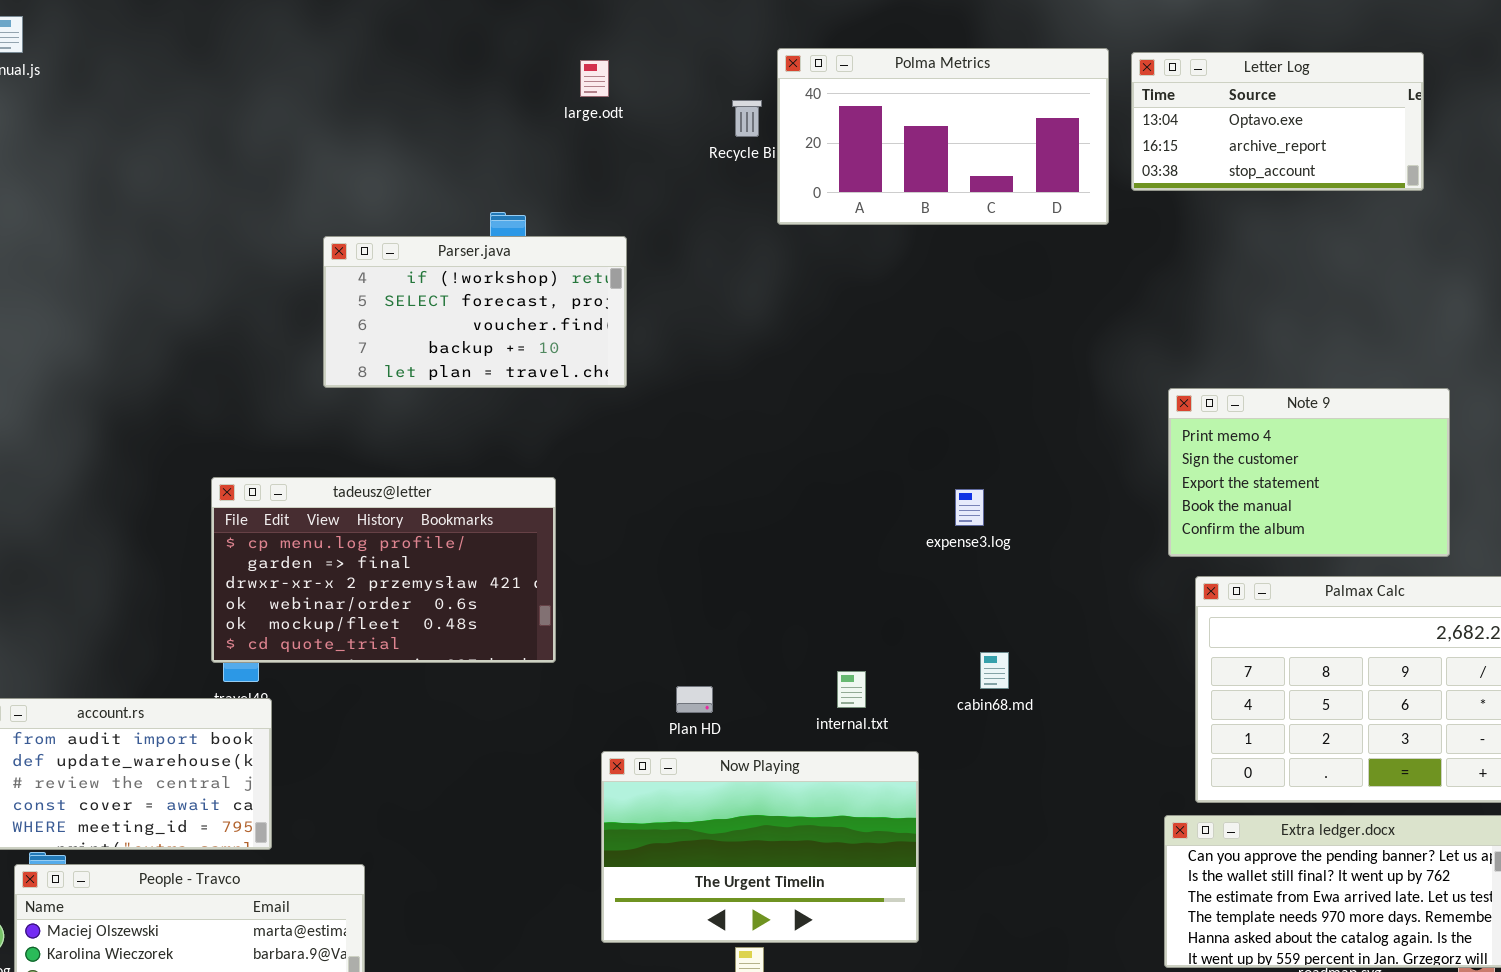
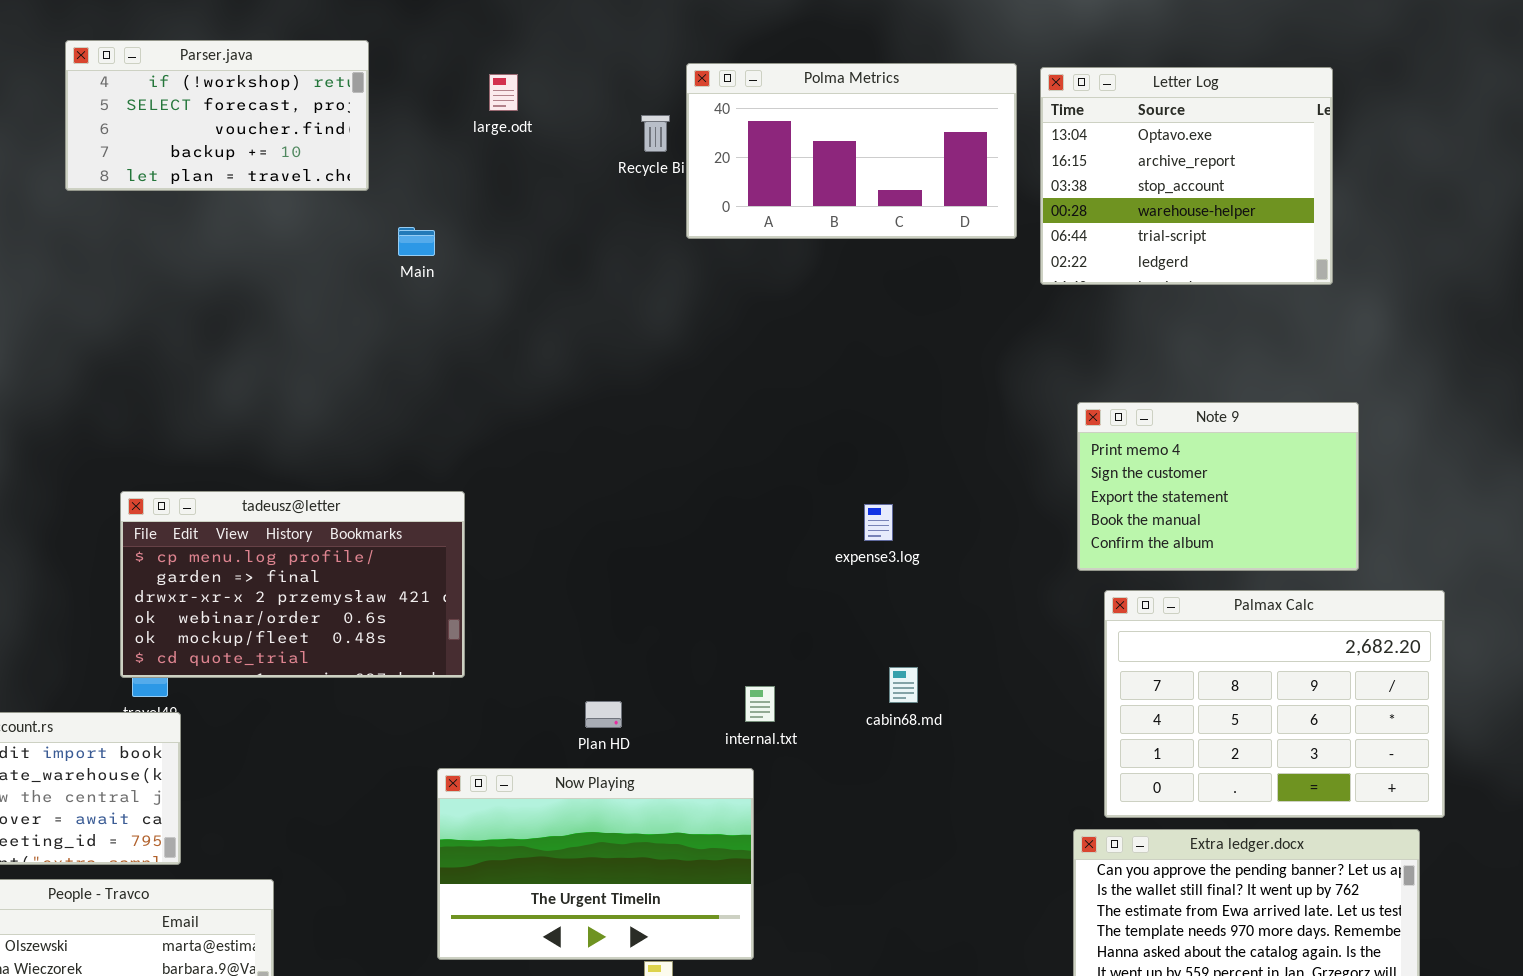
Letter Log: [1131,52,1424,191] -> [1040,67,1333,285], resized
Parser.java: [323,236,627,388] -> [65,40,369,191], moved
Now Playing: [601,751,919,943] -> [437,768,754,960], moved

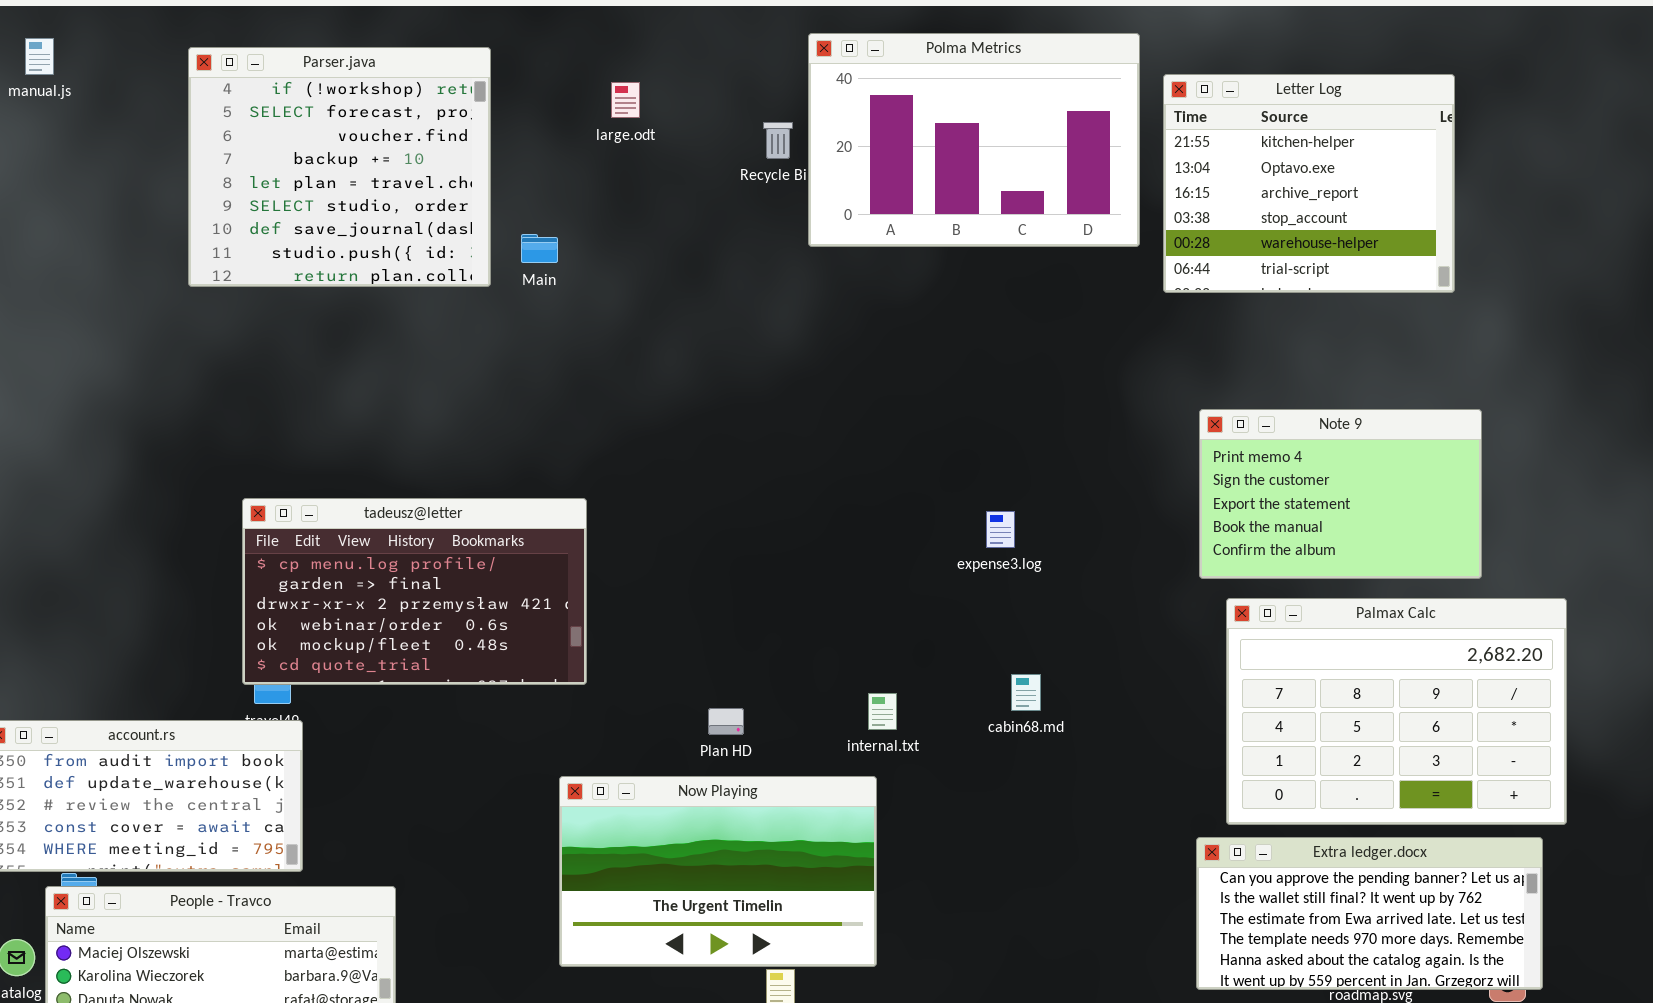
Parser.java: [65,40,369,191] -> [188,47,491,287], resized
Polma Metrics: [686,63,1017,239] -> [808,33,1140,247], resized
Letter Log: [1040,67,1333,285] -> [1163,74,1455,293], scrolled up 1 row

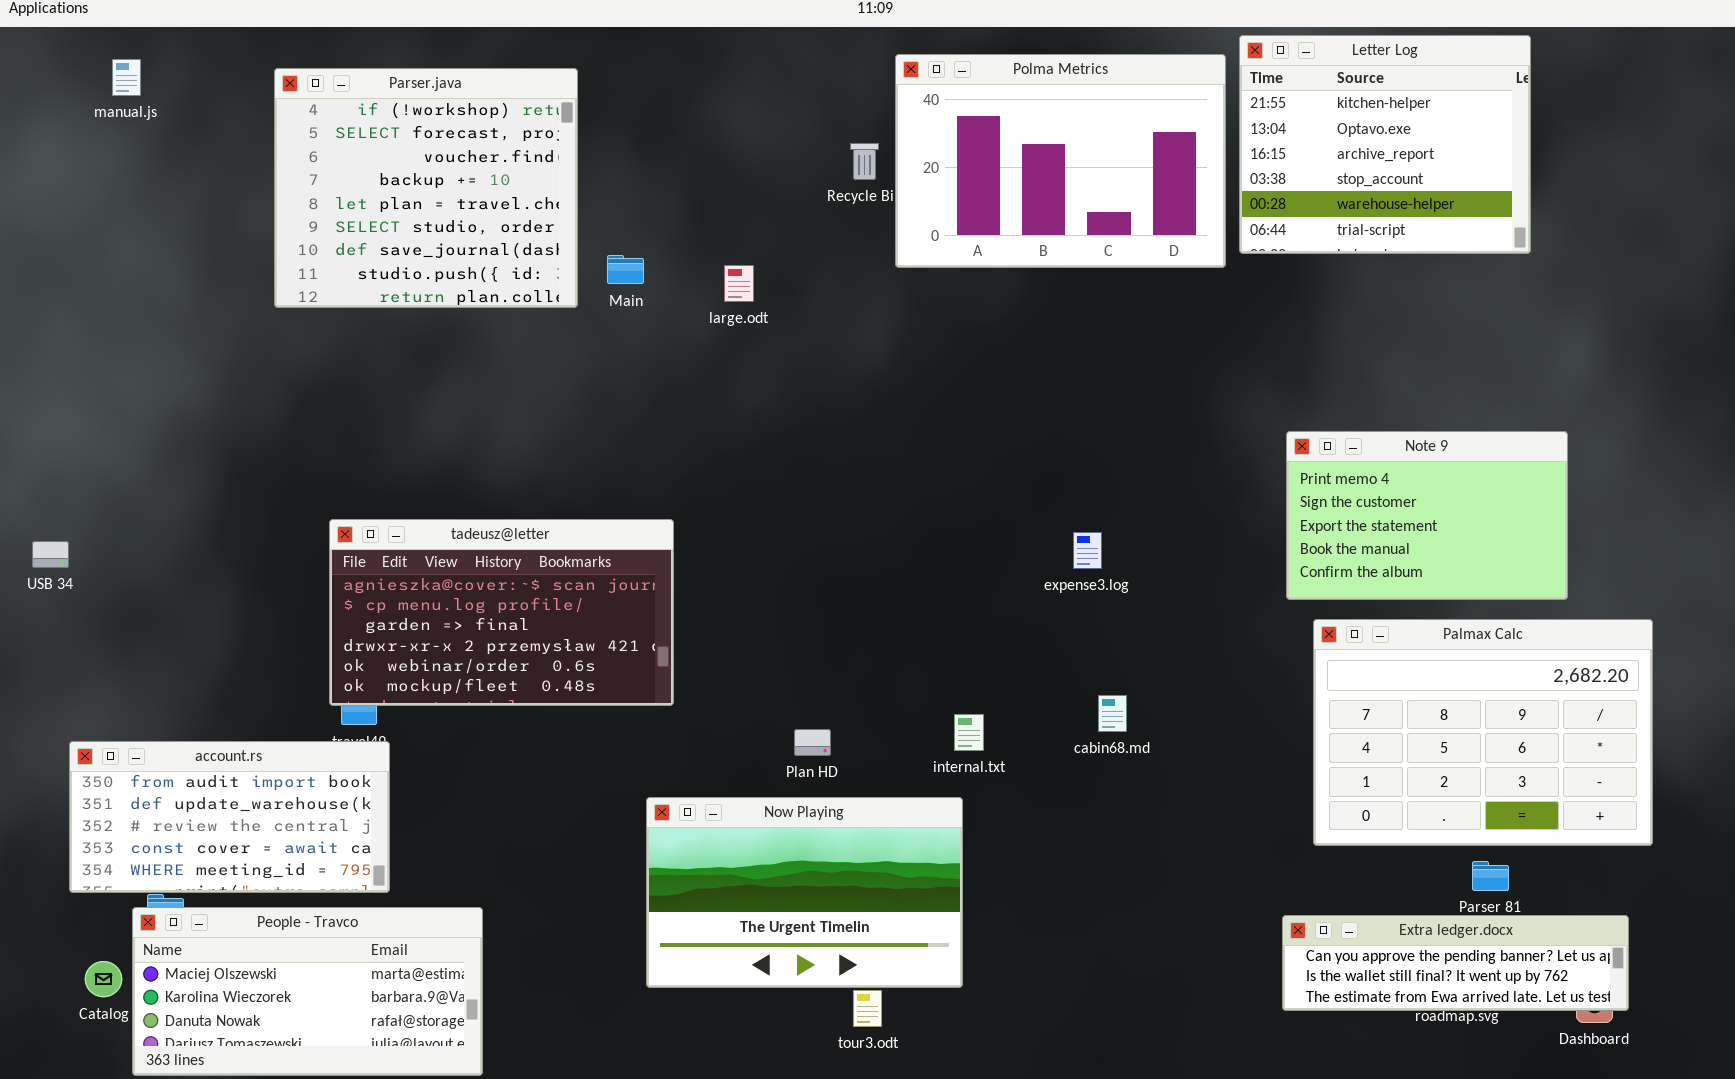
Letter Log: [1163,74,1455,293] -> [1239,35,1531,254], moved
large.odt: [611,82,640,118] -> [724,265,754,302], moved
tadeusz@letter: [242,498,587,685] -> [329,519,674,706], scrolled up 1 row
Extra ledger.docx: [1196,837,1543,990] -> [1282,915,1629,1011], resized

